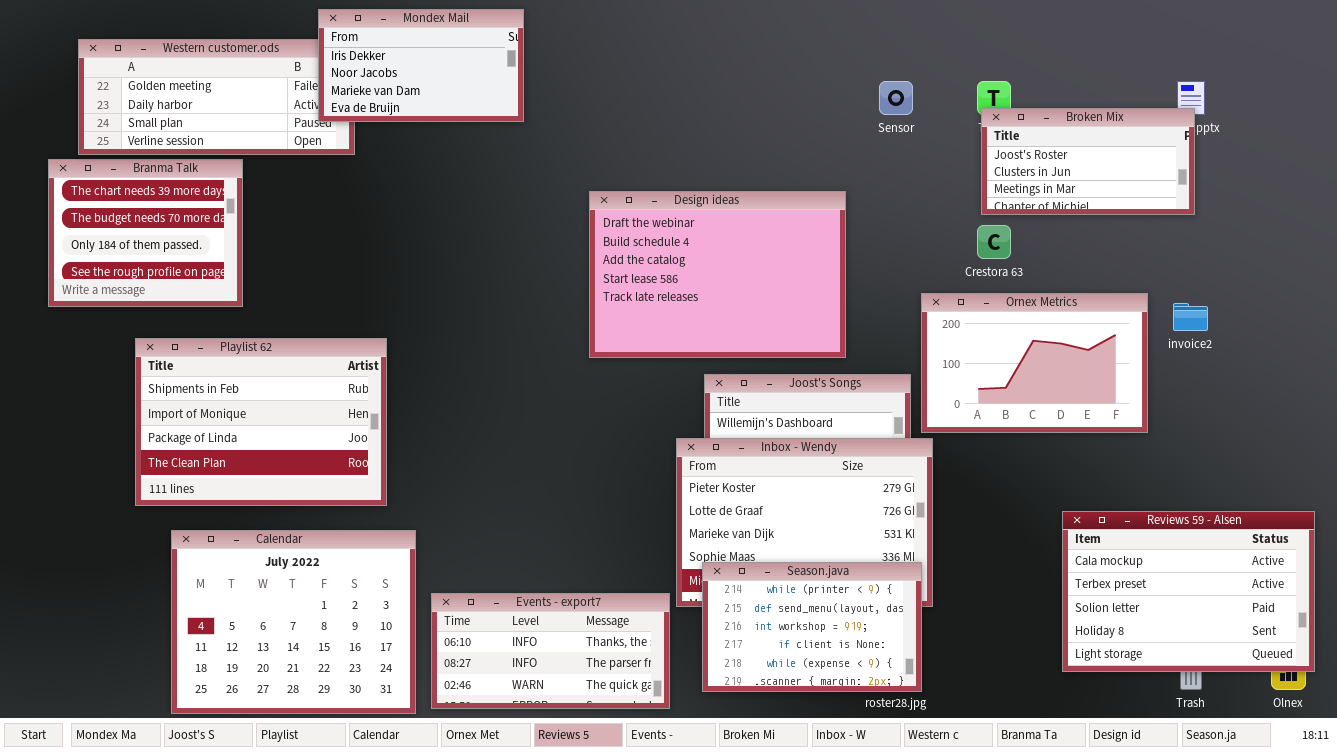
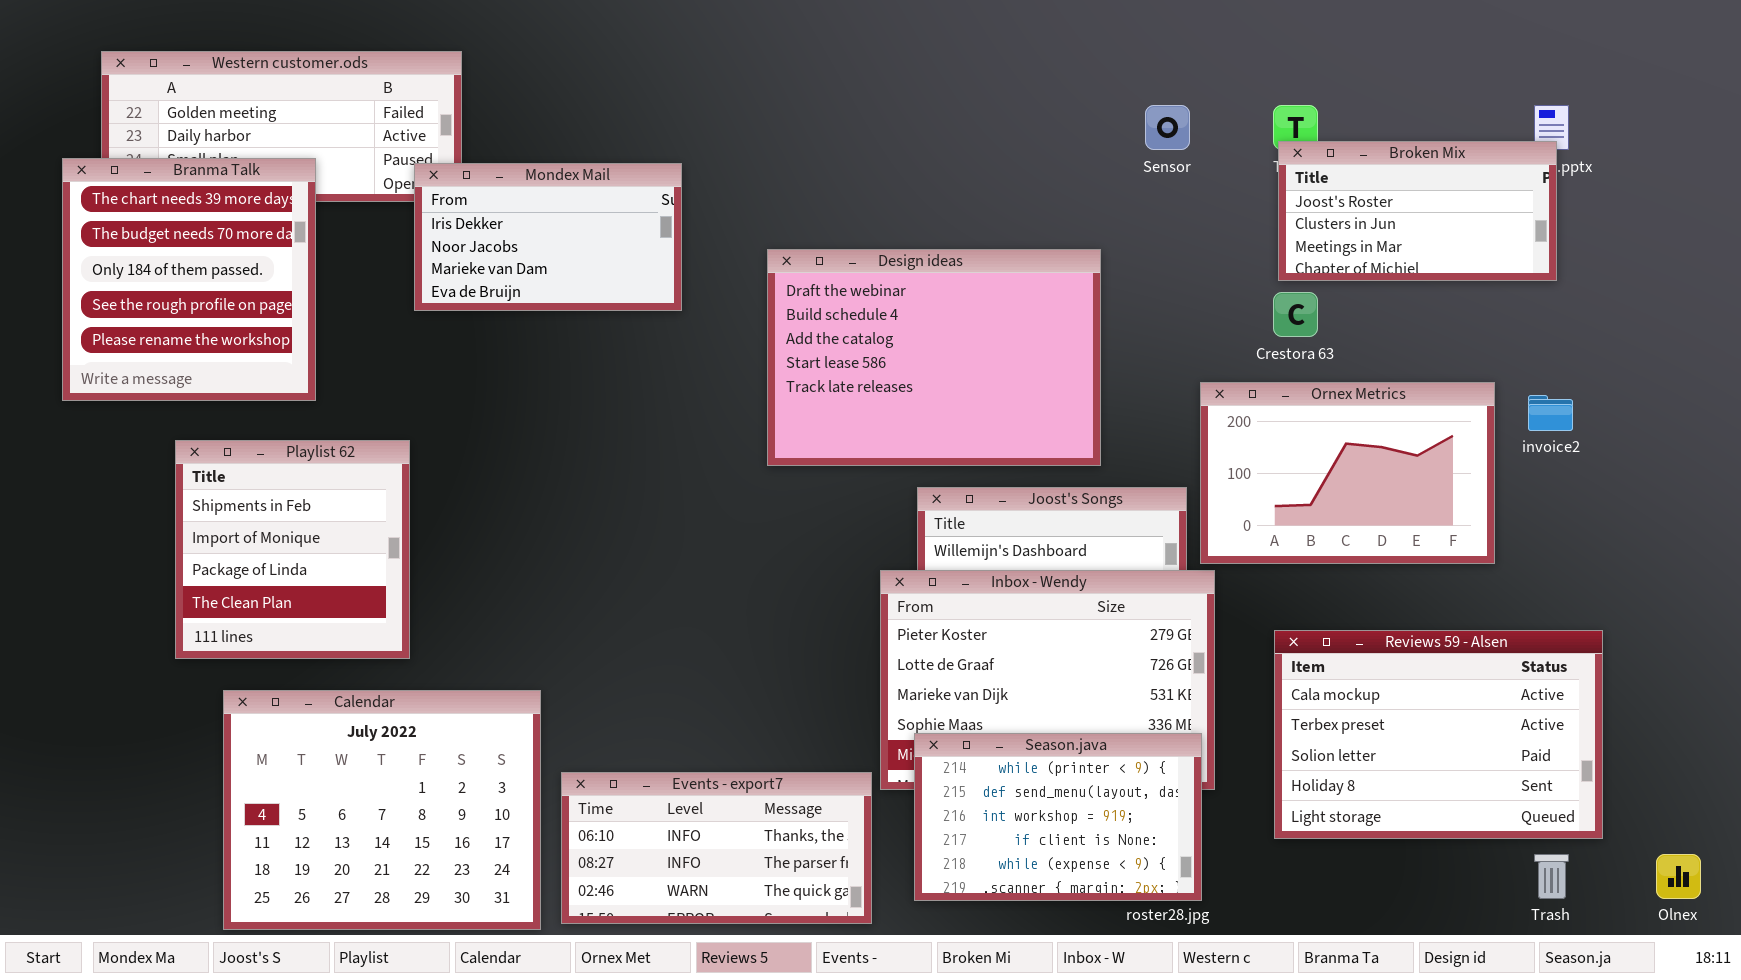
Mondex Mail: [318,9,524,122] -> [414,163,682,311], moved
Branma Talk: [48,159,243,307] -> [62,158,316,401], resized
Playlist 62: [135,338,387,506] -> [175,440,410,659], resized
Reviews 59 - Alsen: [1062,511,1315,672] -> [1274,630,1603,839], moved

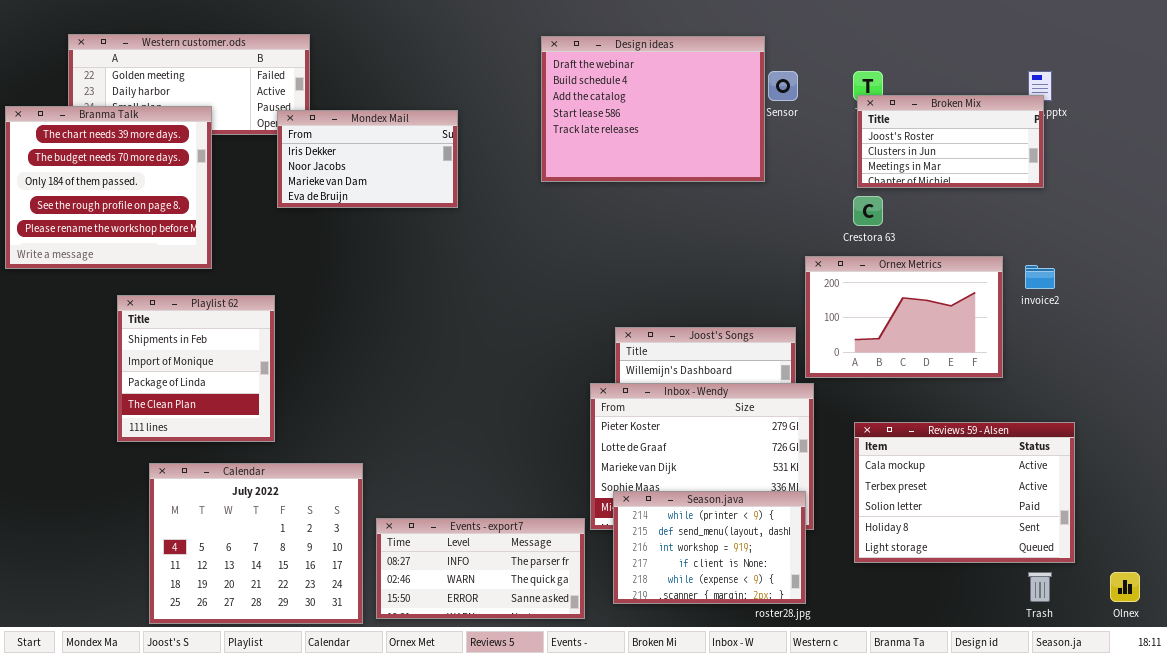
Branma Talk: [62,158,316,401] -> [5,106,212,269], resized
Design ideas: [767,249,1101,466] -> [541,36,765,182], moved
Events - export7: [561,772,872,924] -> [376,518,585,619], scrolled down 1 row

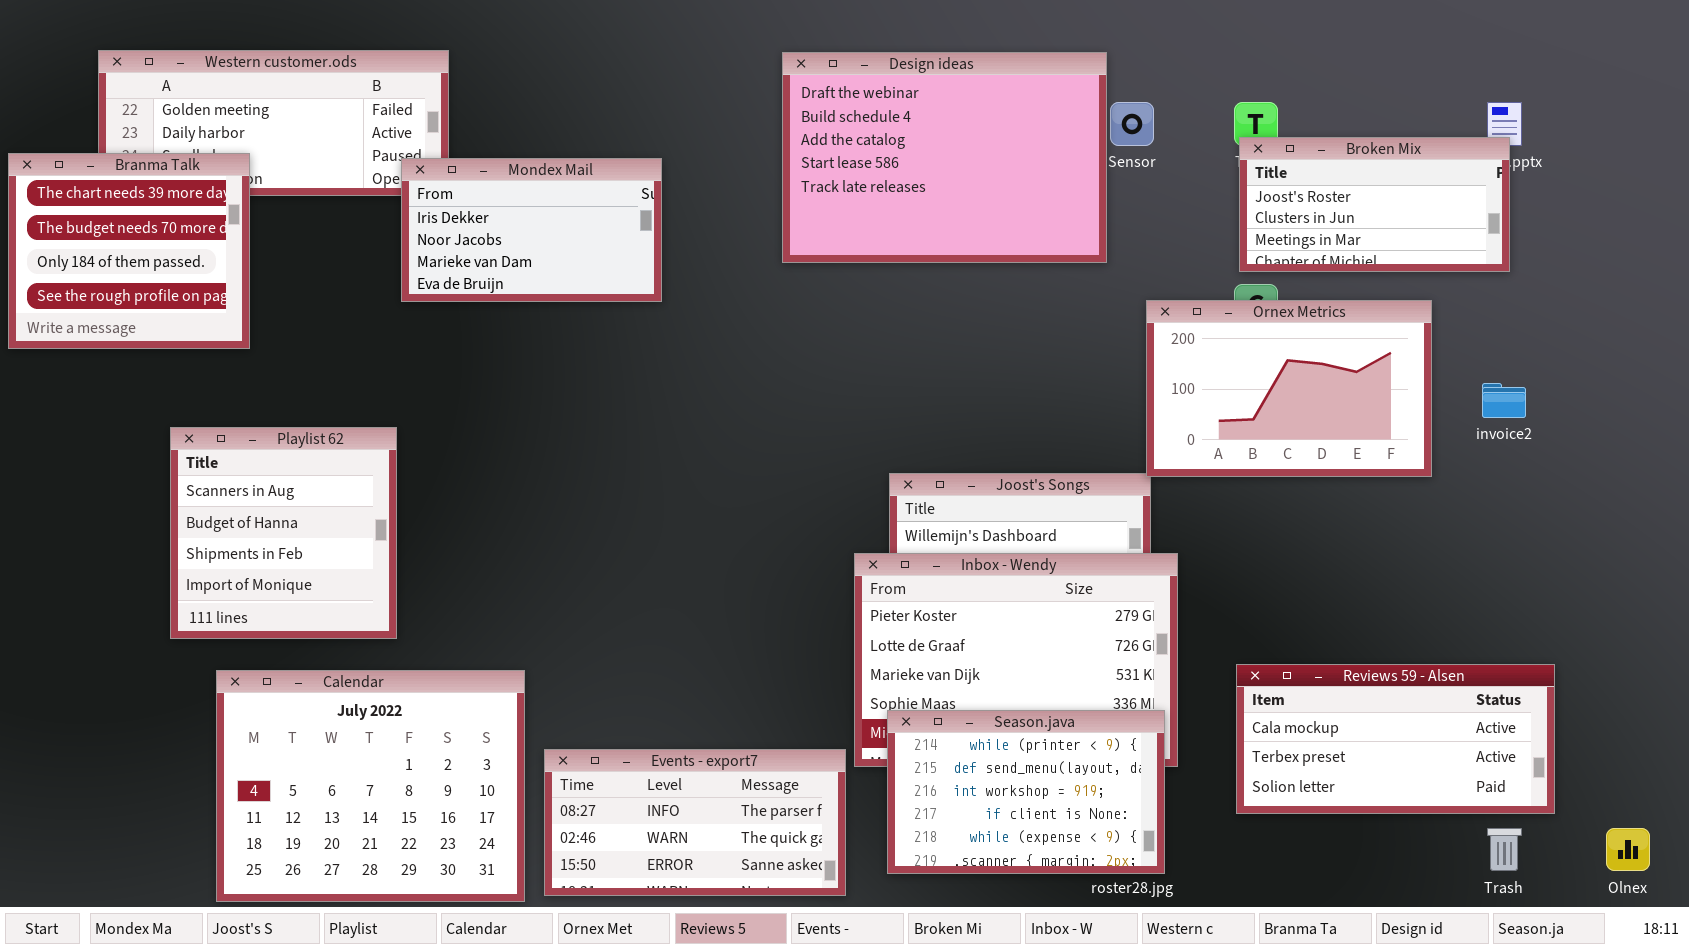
Branma Talk: [5,106,212,269] -> [8,153,250,349], resized
Ornex Metrics: [805,256,1003,378] -> [1146,300,1432,477], moved
Playlist 62: [117,295,275,442] -> [170,427,397,639], scrolled up 2 rows
Reviews 59 - Alsen: [854,422,1075,563] -> [1236,664,1555,814], resized

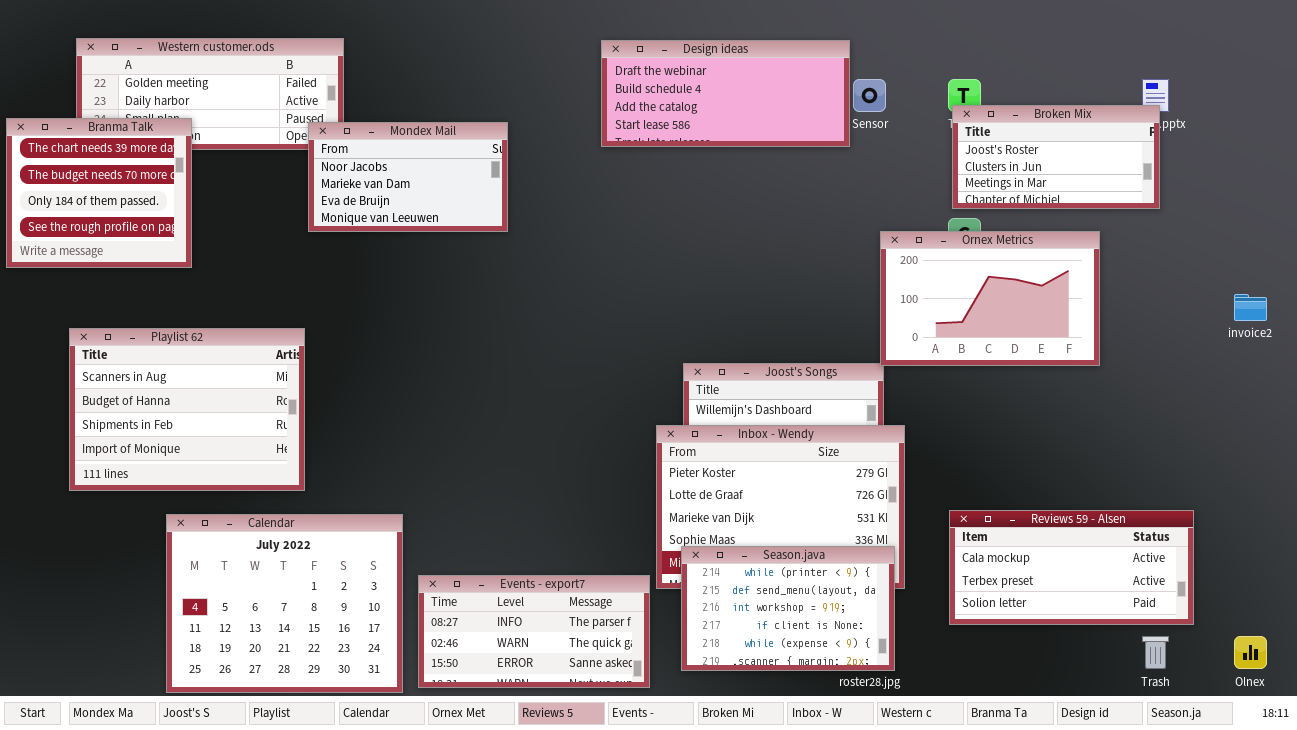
Design ideas: [782,52,1107,263] -> [601,40,850,147], resized
Mondex Mail: [401,158,662,302] -> [308,122,508,232], scrolled down 1 row
invoice2: [1482,383,1526,418] -> [1234,294,1267,321], moved
Playlist 62: [170,427,397,639] -> [69,328,305,491], resized

